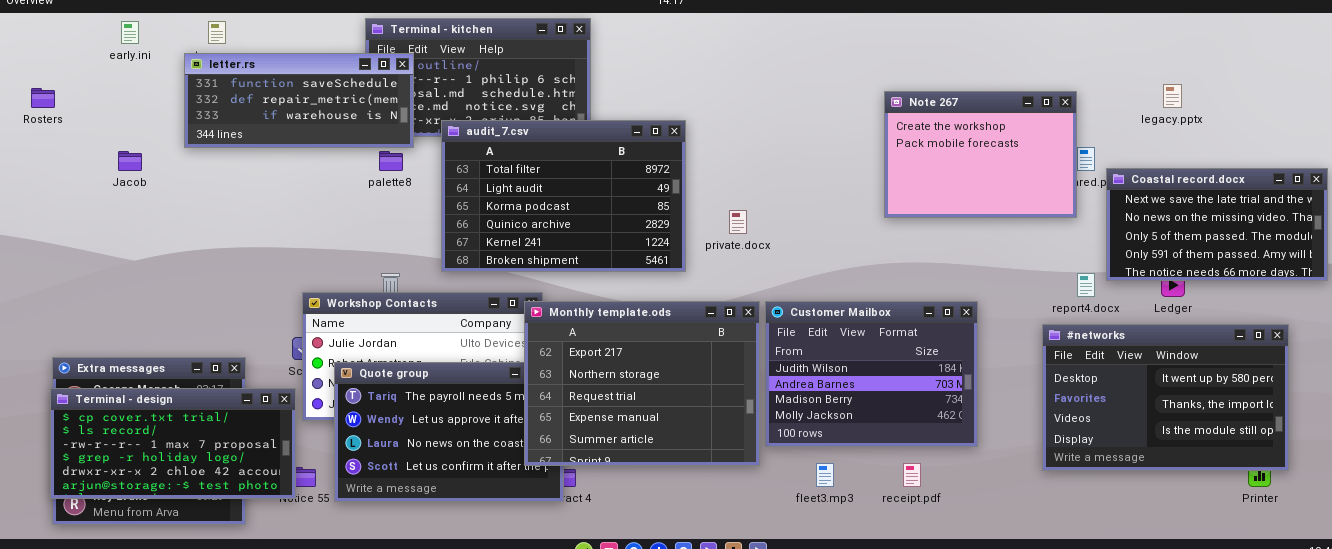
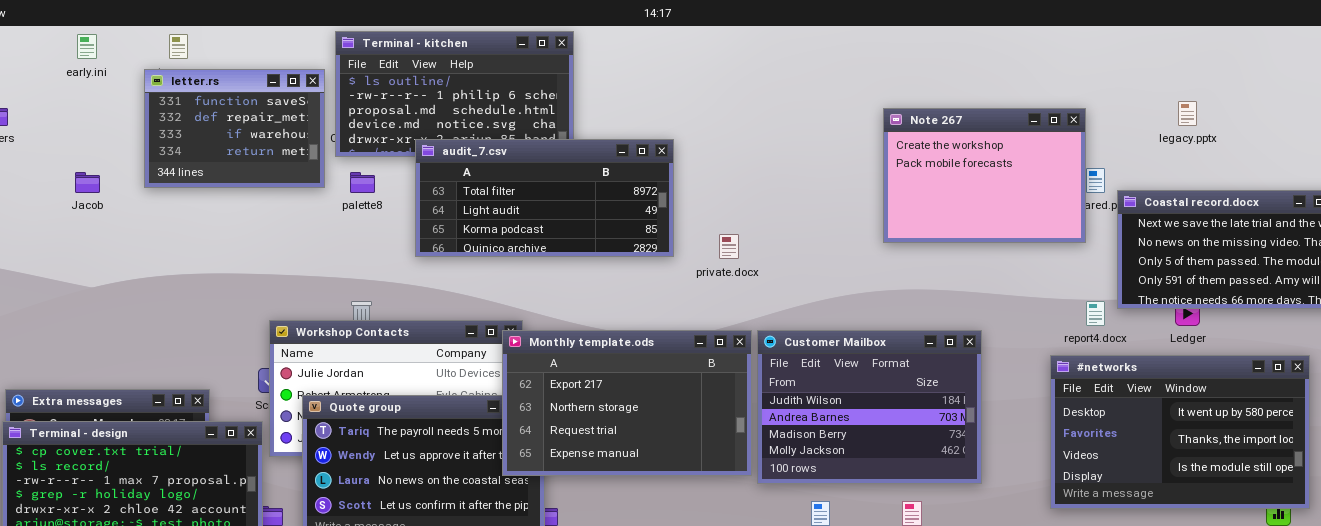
letter.rs: [184,53,414,148] -> [144,69,325,188], resized
audit_7.csv: [441,120,686,272] -> [415,139,674,257], resized
Monthly template.ods: [524,301,760,466] -> [502,330,752,476], resized

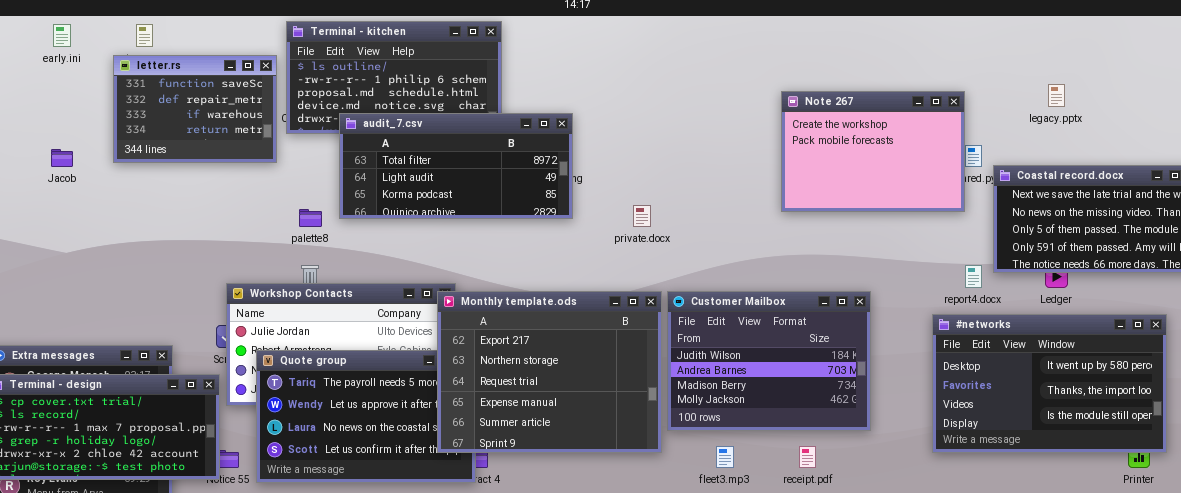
audit_7.csv: [415,139,674,257] -> [339,113,573,219], moved
palette8: [350,172,375,193] -> [299,209,322,227], moved
Monthly template.ods: [502,330,752,476] -> [437,291,662,453], resized

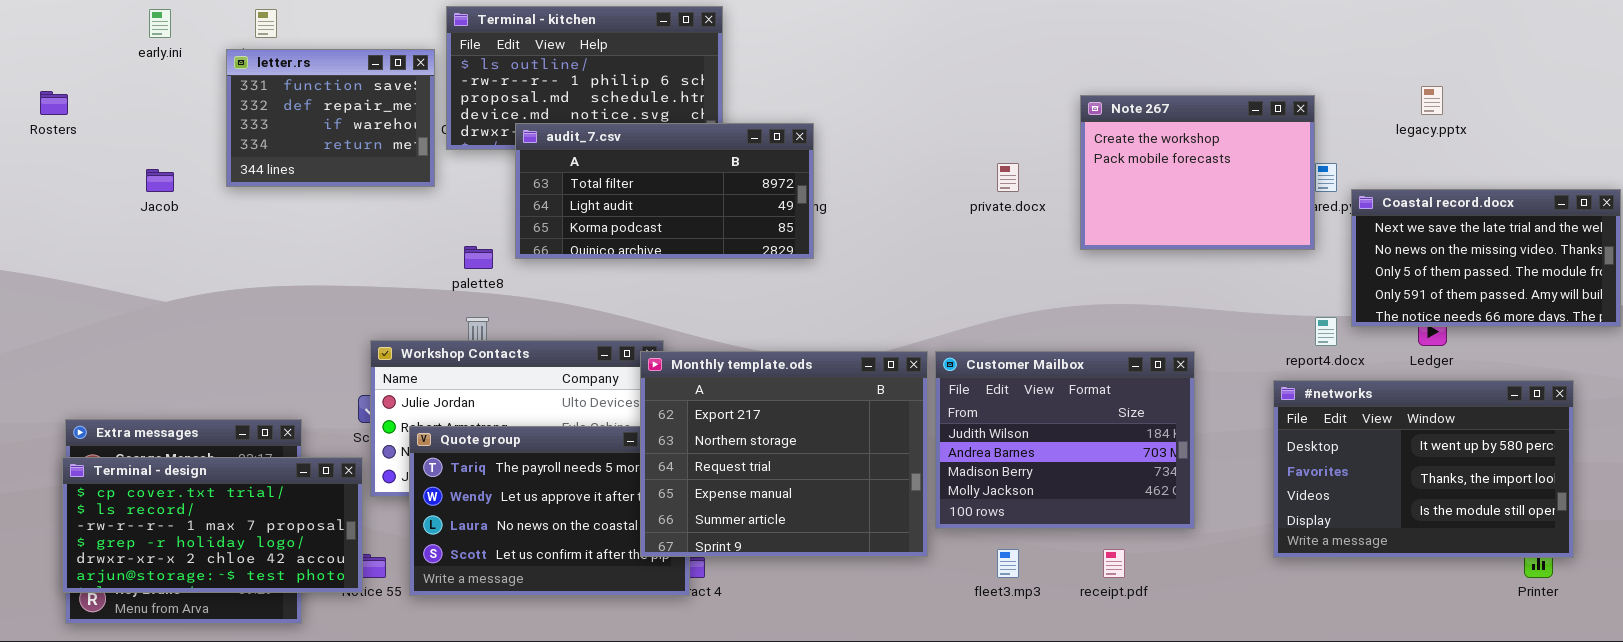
private.docx: [633,205,651,227] -> [997,163,1019,192], moved

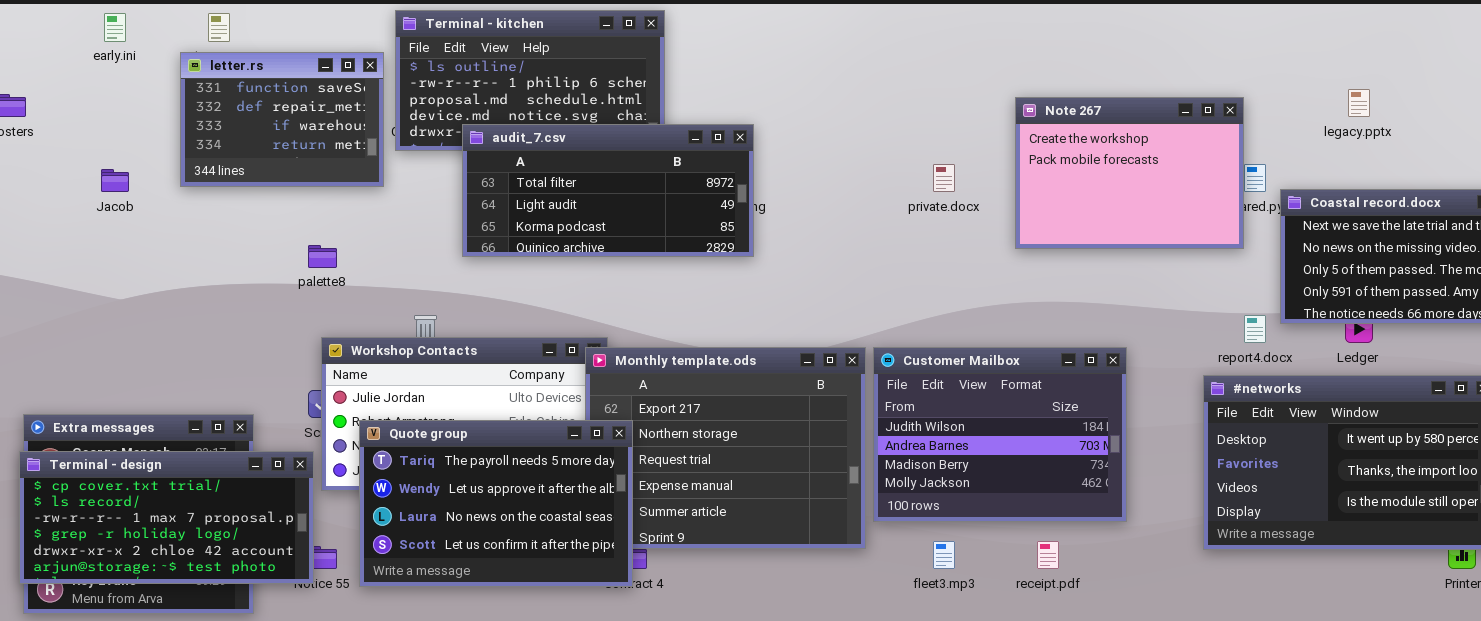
palette8: [464,246,493,269] -> [308,245,337,268], moved
Quote group: [409,426,690,596] -> [359,420,633,587], raised

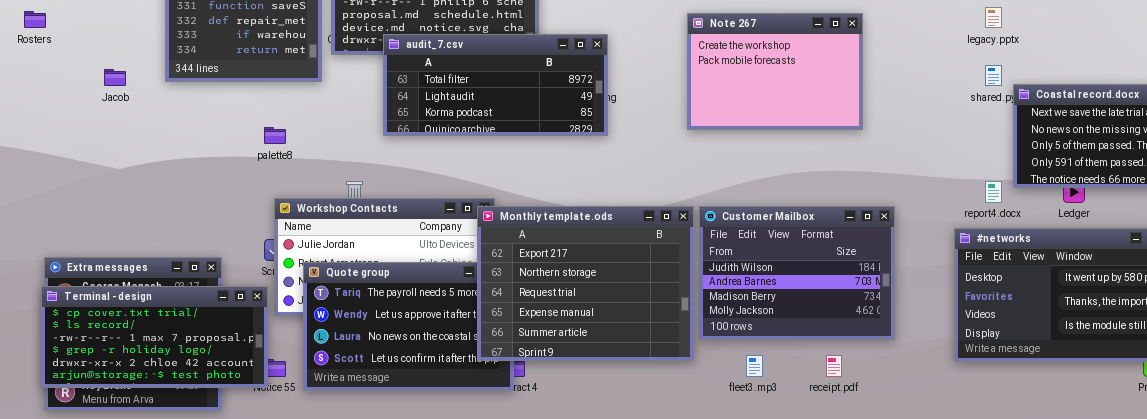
legacy.pptx: [1348,89,1370,117] -> [985,7,1002,28], moved
Note 267: [1015,97,1244,249] -> [687,13,863,130], moved
Monthly template.ods: [585,347,866,549] -> [477,206,694,361], raised

